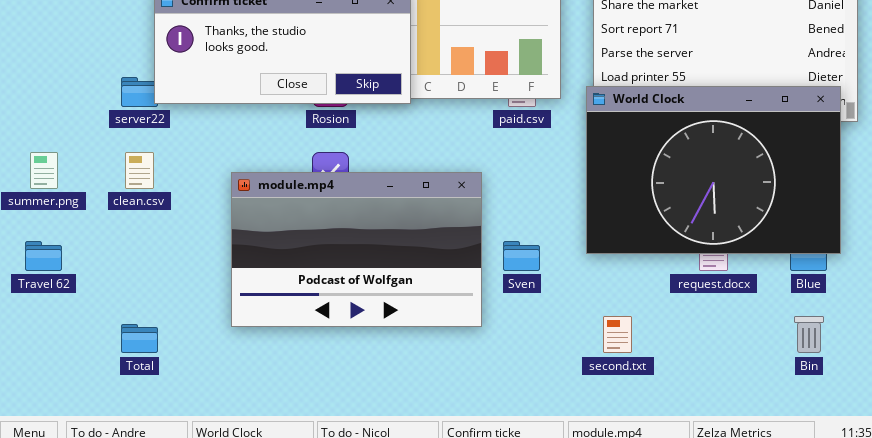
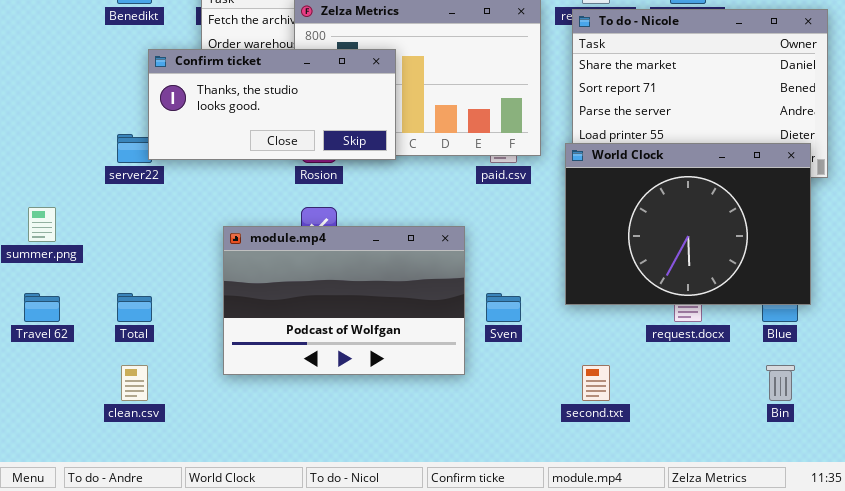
clean.csv: [125,152,154,189] -> [121,365,148,401], moved
Total: [121,324,158,353] -> [117,293,152,322], moved

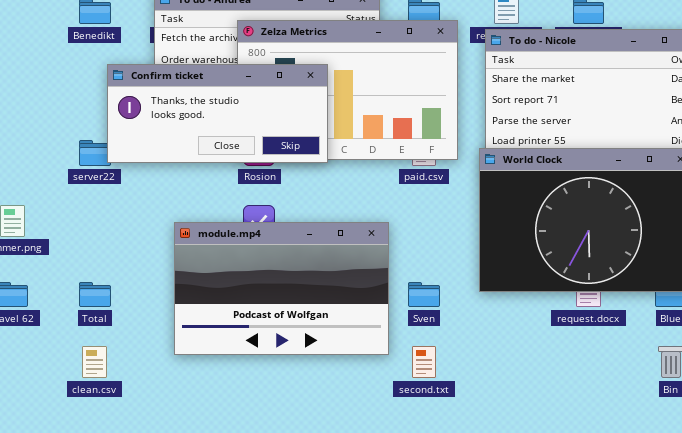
second.txt: [582,365,610,401] -> [412,346,436,378], moved

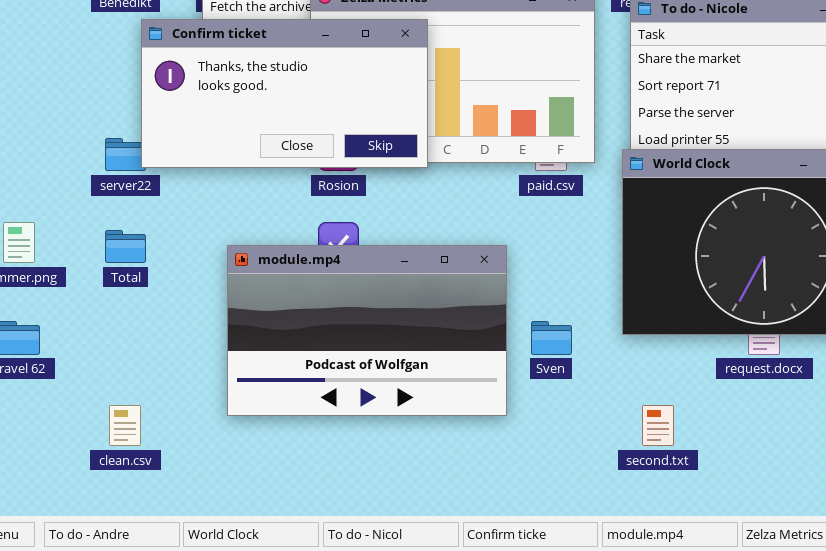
Confirm ticket: [107,64,328,163] -> [141,19,428,168], resized
Total: [79,282,111,307] -> [105,230,146,263], moved
second.txt: [412,346,436,378] -> [642,405,674,446], moved

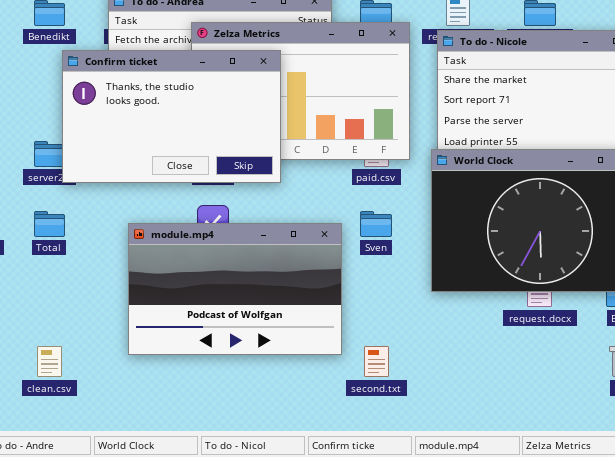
Confirm ticket: [141,19,428,168] -> [62,50,281,183], resized
Sven: [531,321,572,355] -> [360,211,392,237], moved
second.txt: [642,405,674,446] -> [364,346,389,377], moved

